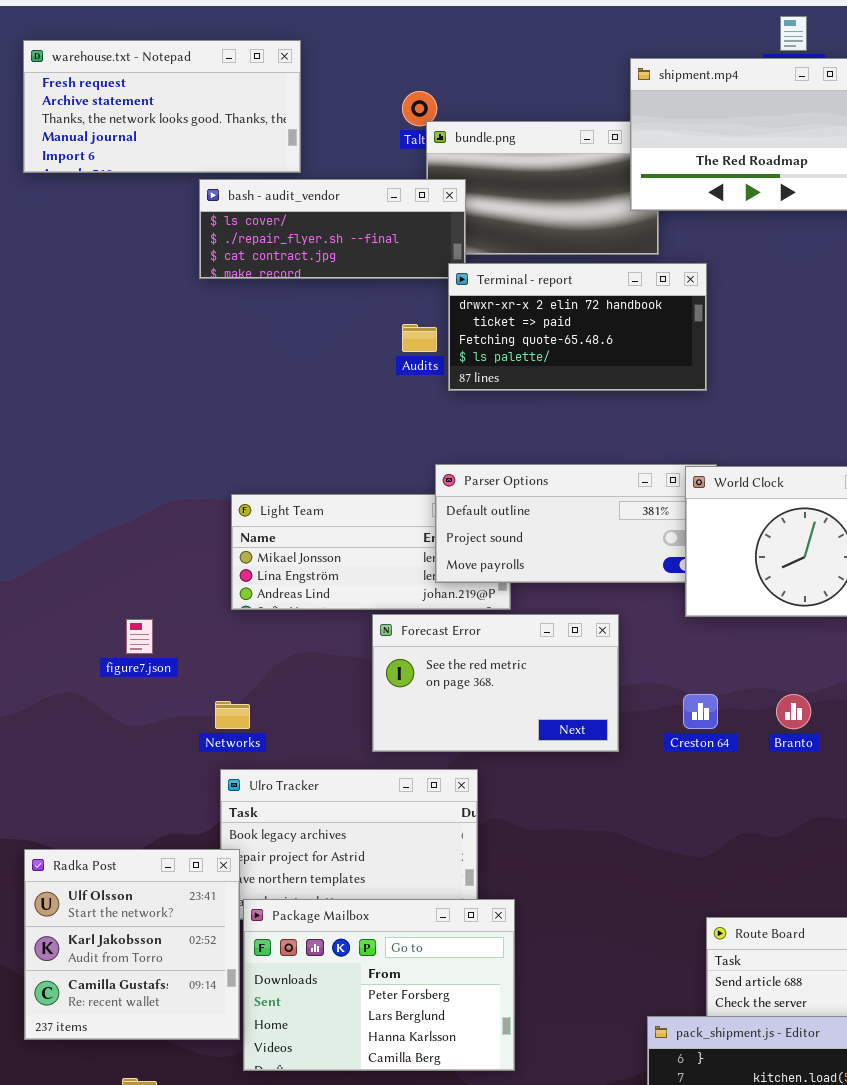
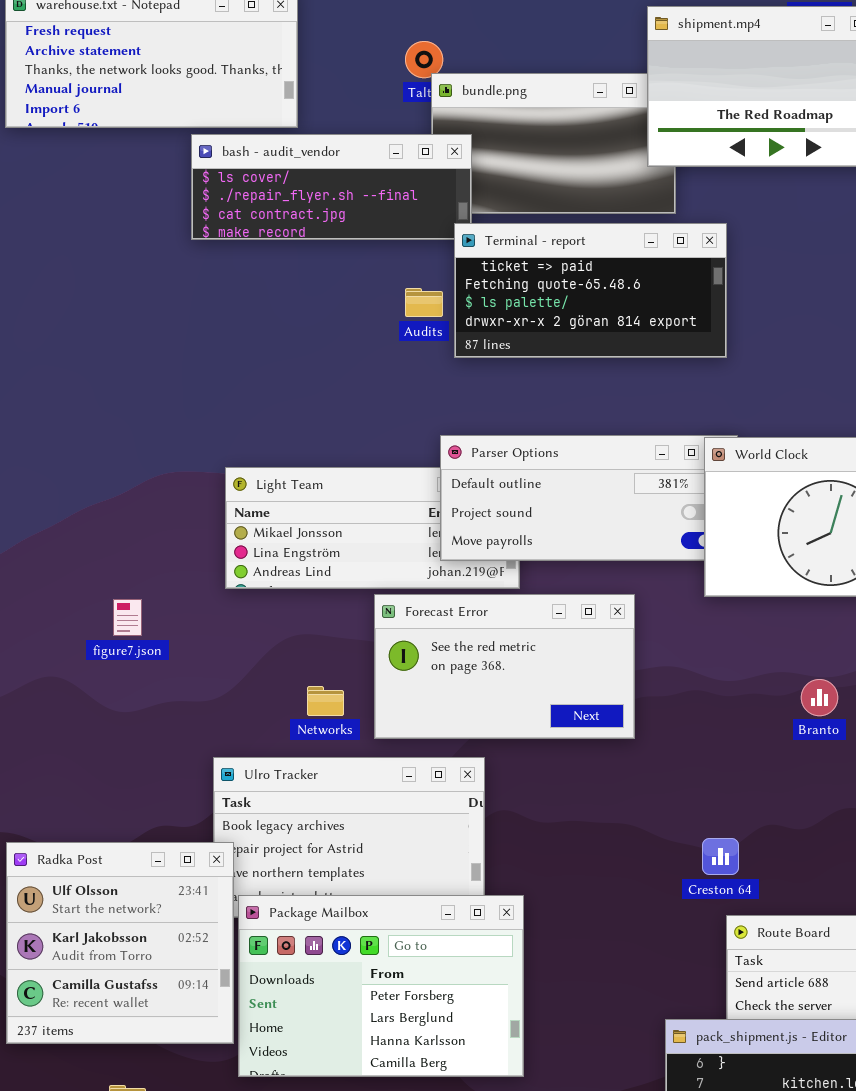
Terminal - report: [448,263,707,391] -> [454,223,727,358], scrolled down 1 row
Creston 64: [683,694,718,729] -> [702,838,739,875], moved
Networks: [215,701,250,729] -> [307,686,344,716], moved

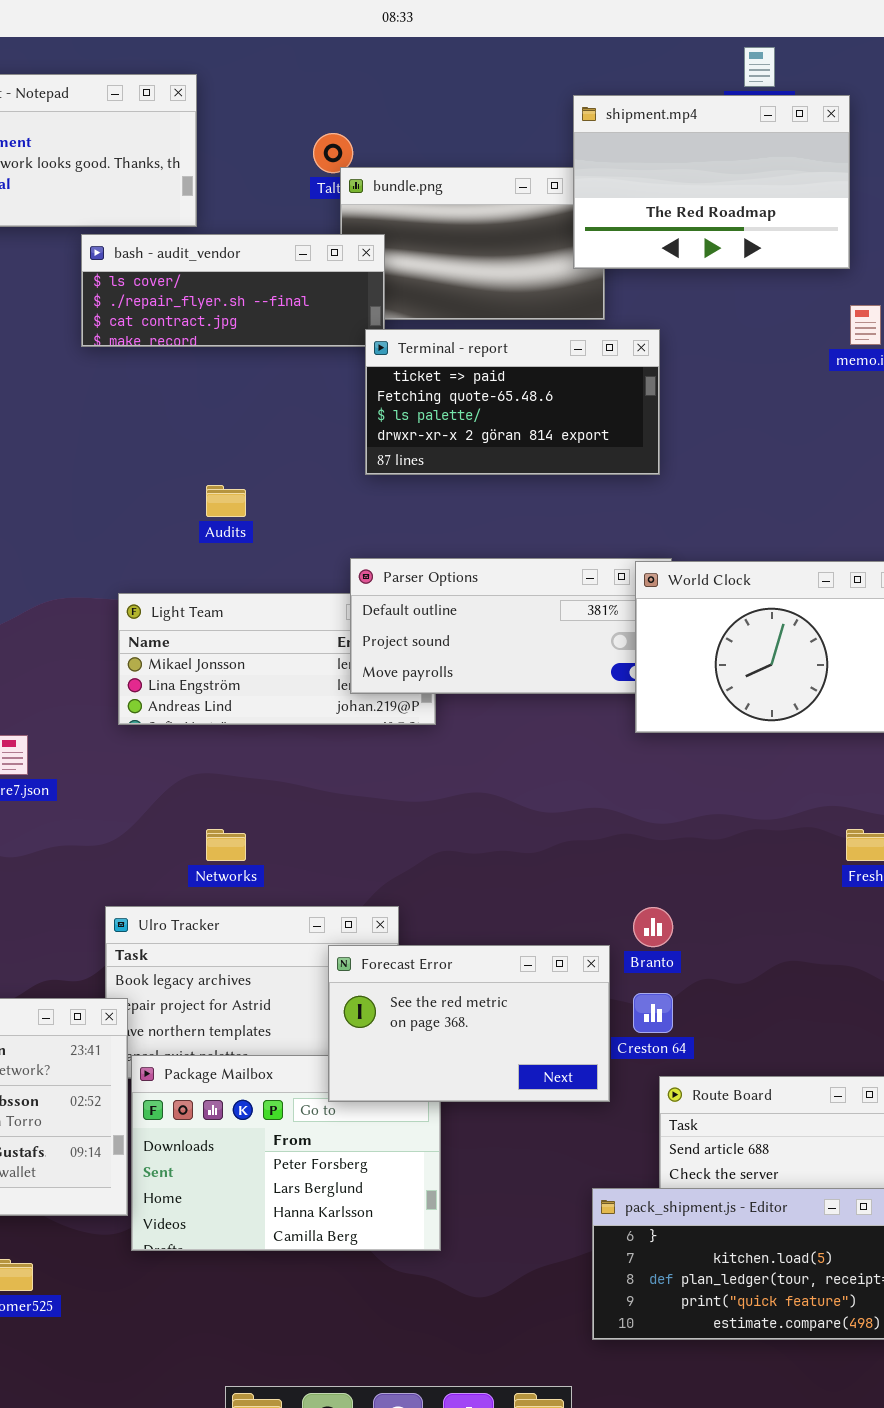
Audits: [405,288,443,317] -> [206,485,246,517], moved
Forecast Error: [374,594,635,739] -> [328,945,610,1102], moved
Branto: [801,679,838,716] -> [633,907,673,947], moved

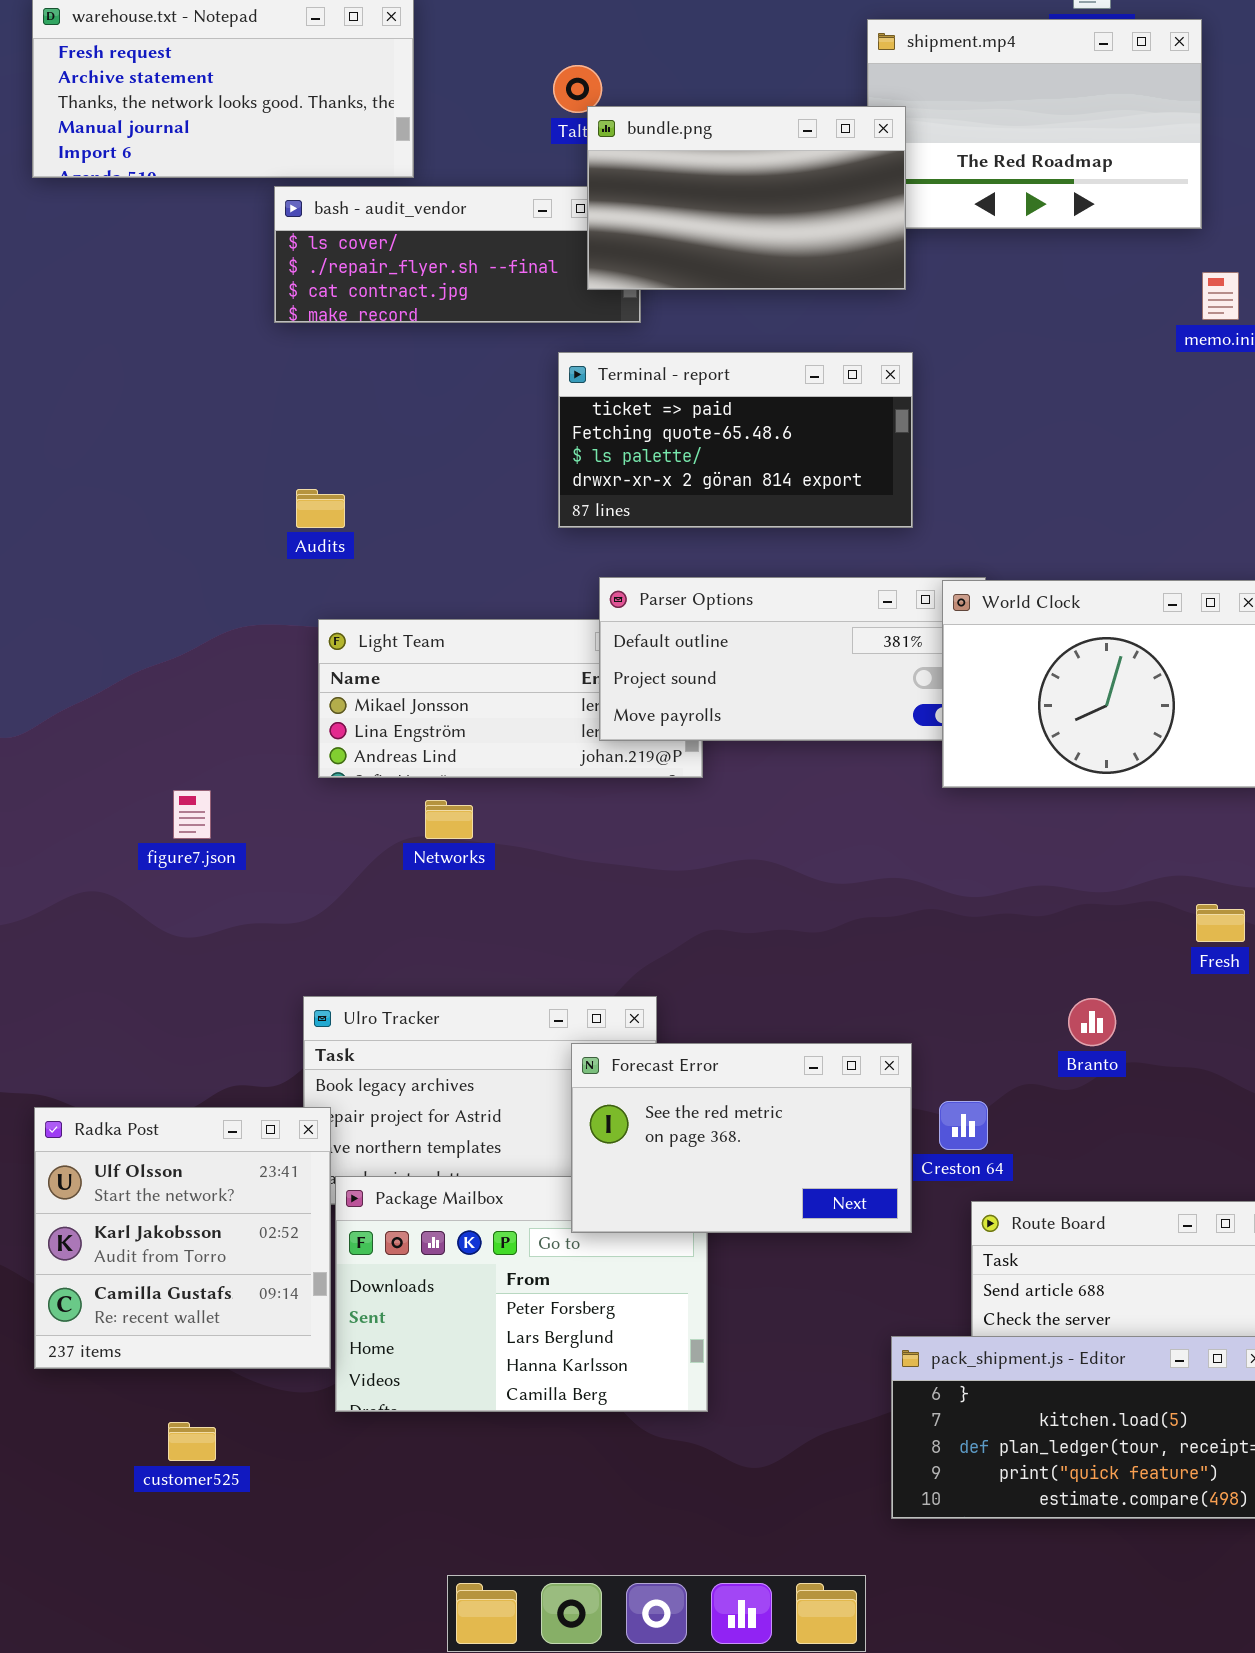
bundle.png: [340,167,605,320] -> [587,106,906,290], raised
Terminal - report: [365,329,660,475] -> [558,352,913,528], moved
Audits: [206,485,246,517] -> [296,489,345,528], moved
Networks: [206,829,246,861] -> [425,800,473,839], moved
Branto: [633,907,673,947] -> [1068,998,1116,1046], moved

